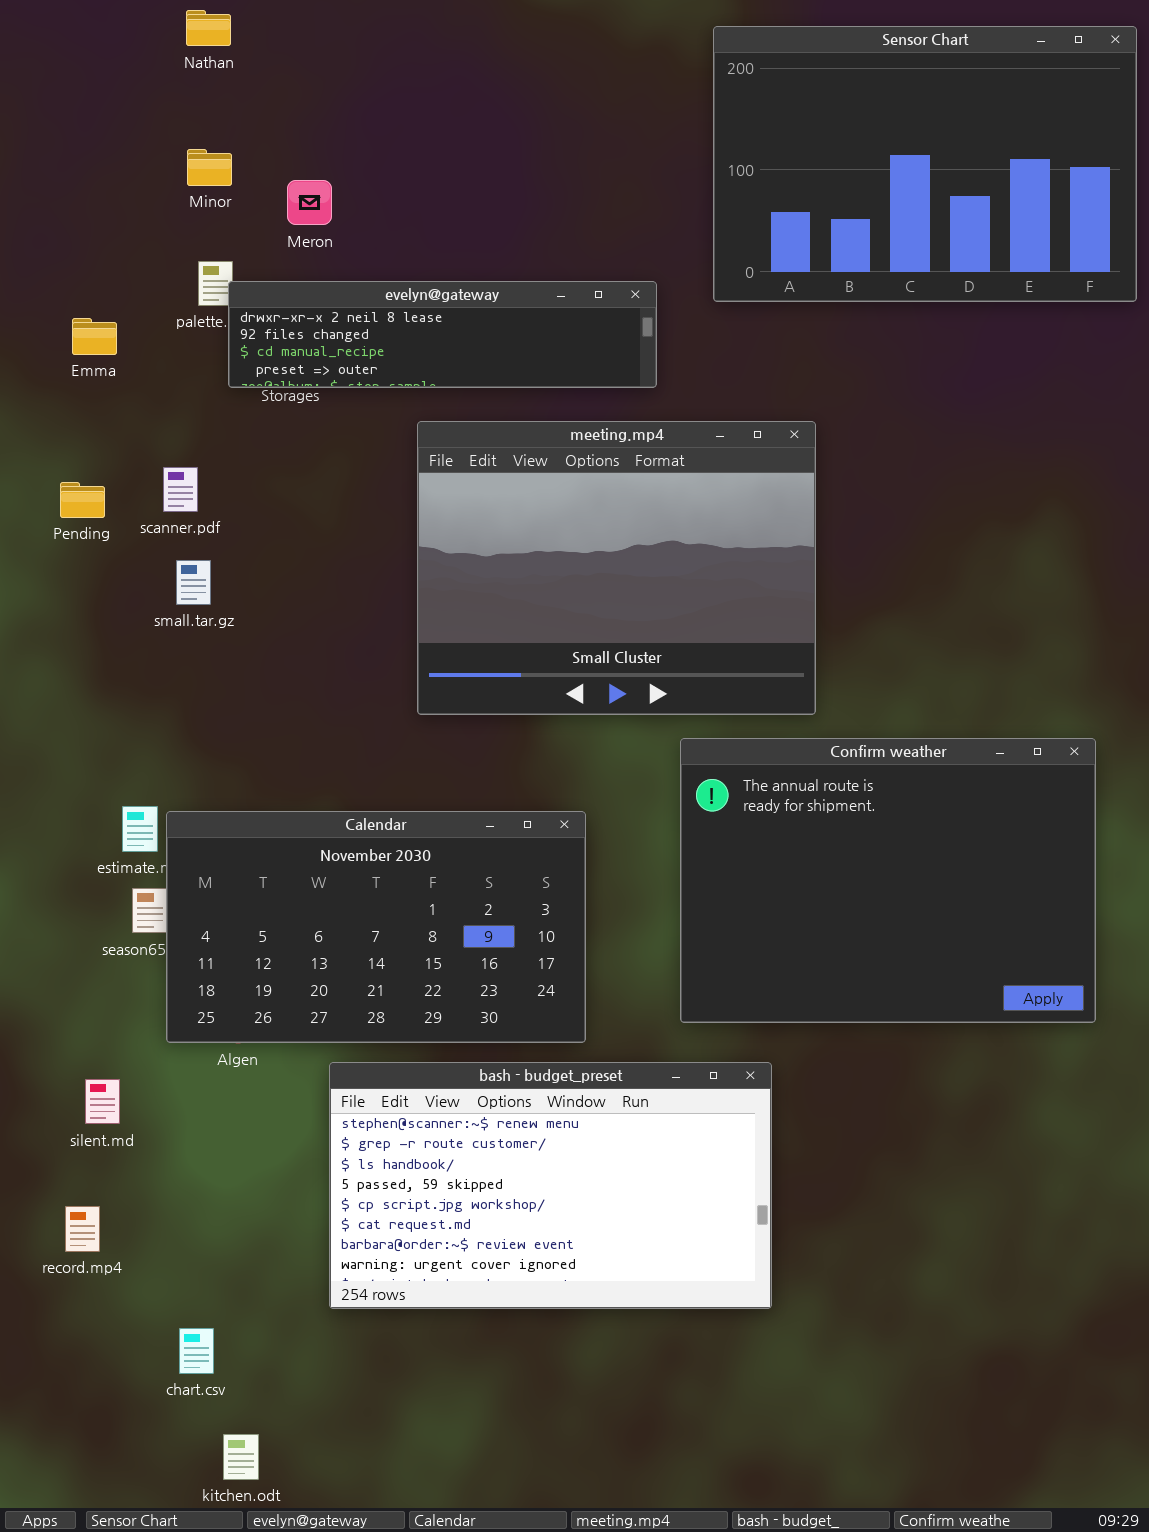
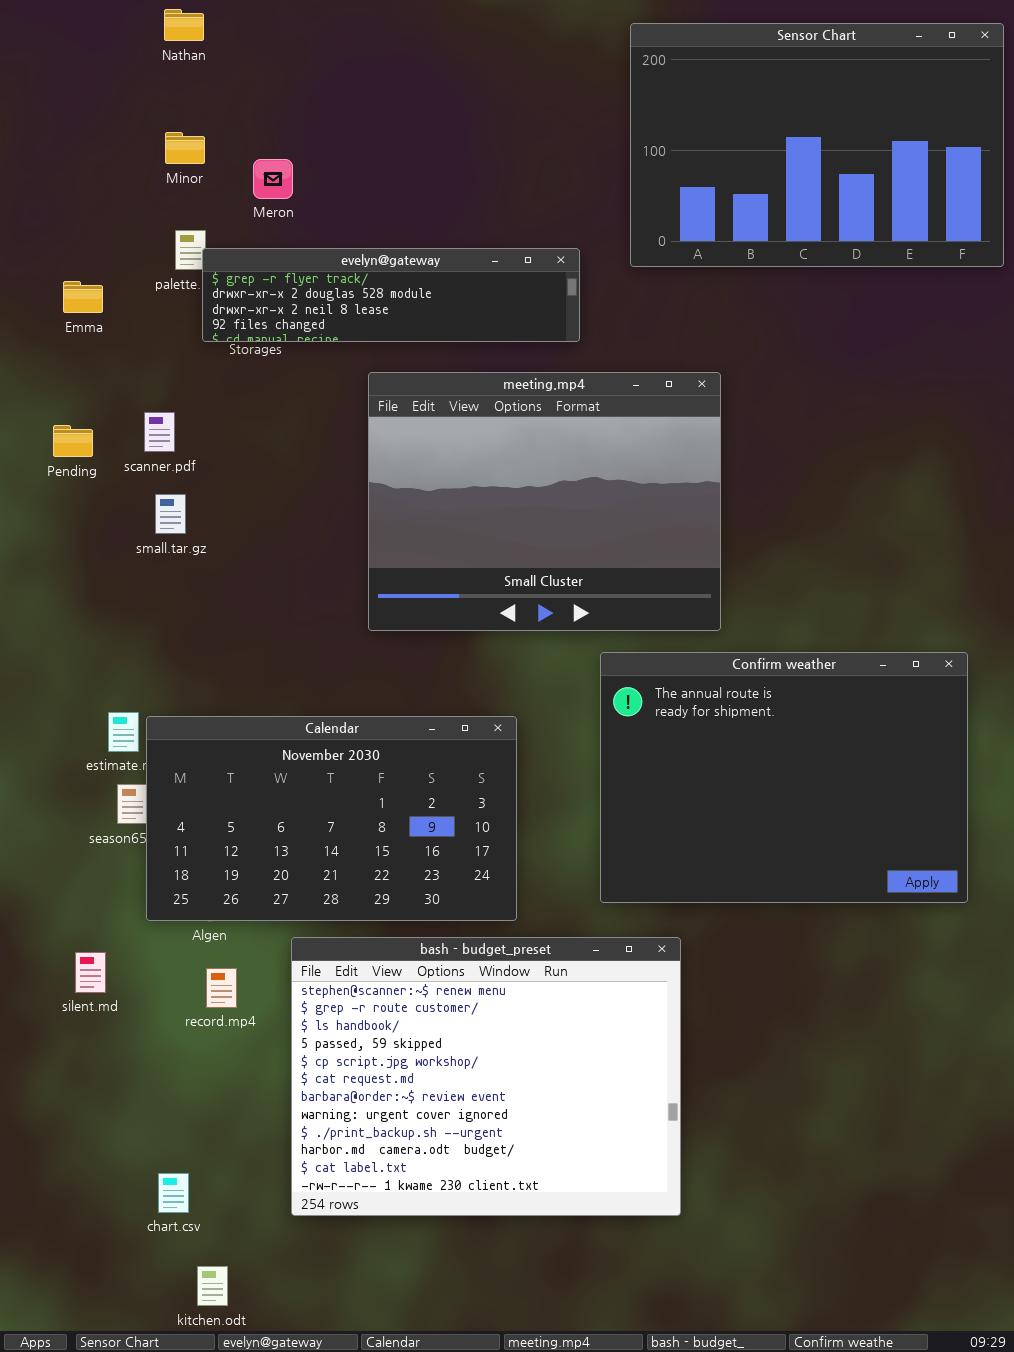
evelyn@gateway: [228,281,657,388] -> [202,248,580,342], scrolled up 2 rows
bash - budget_preset: [329,1062,772,1309] -> [291,937,681,1216], resized
record.mp4: [65,1206,100,1252] -> [206,968,237,1008], moved

